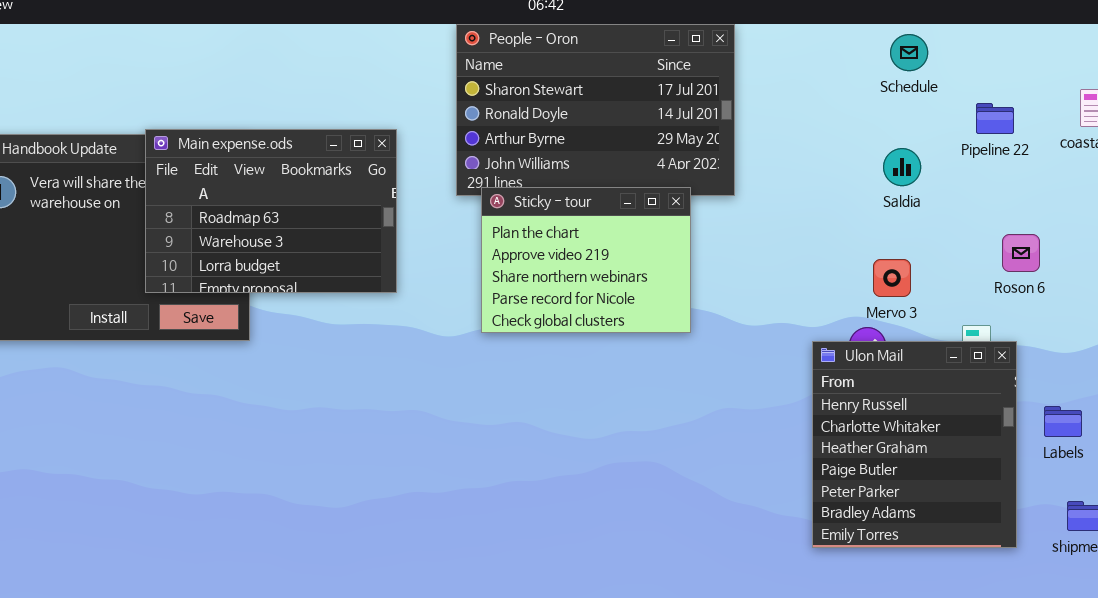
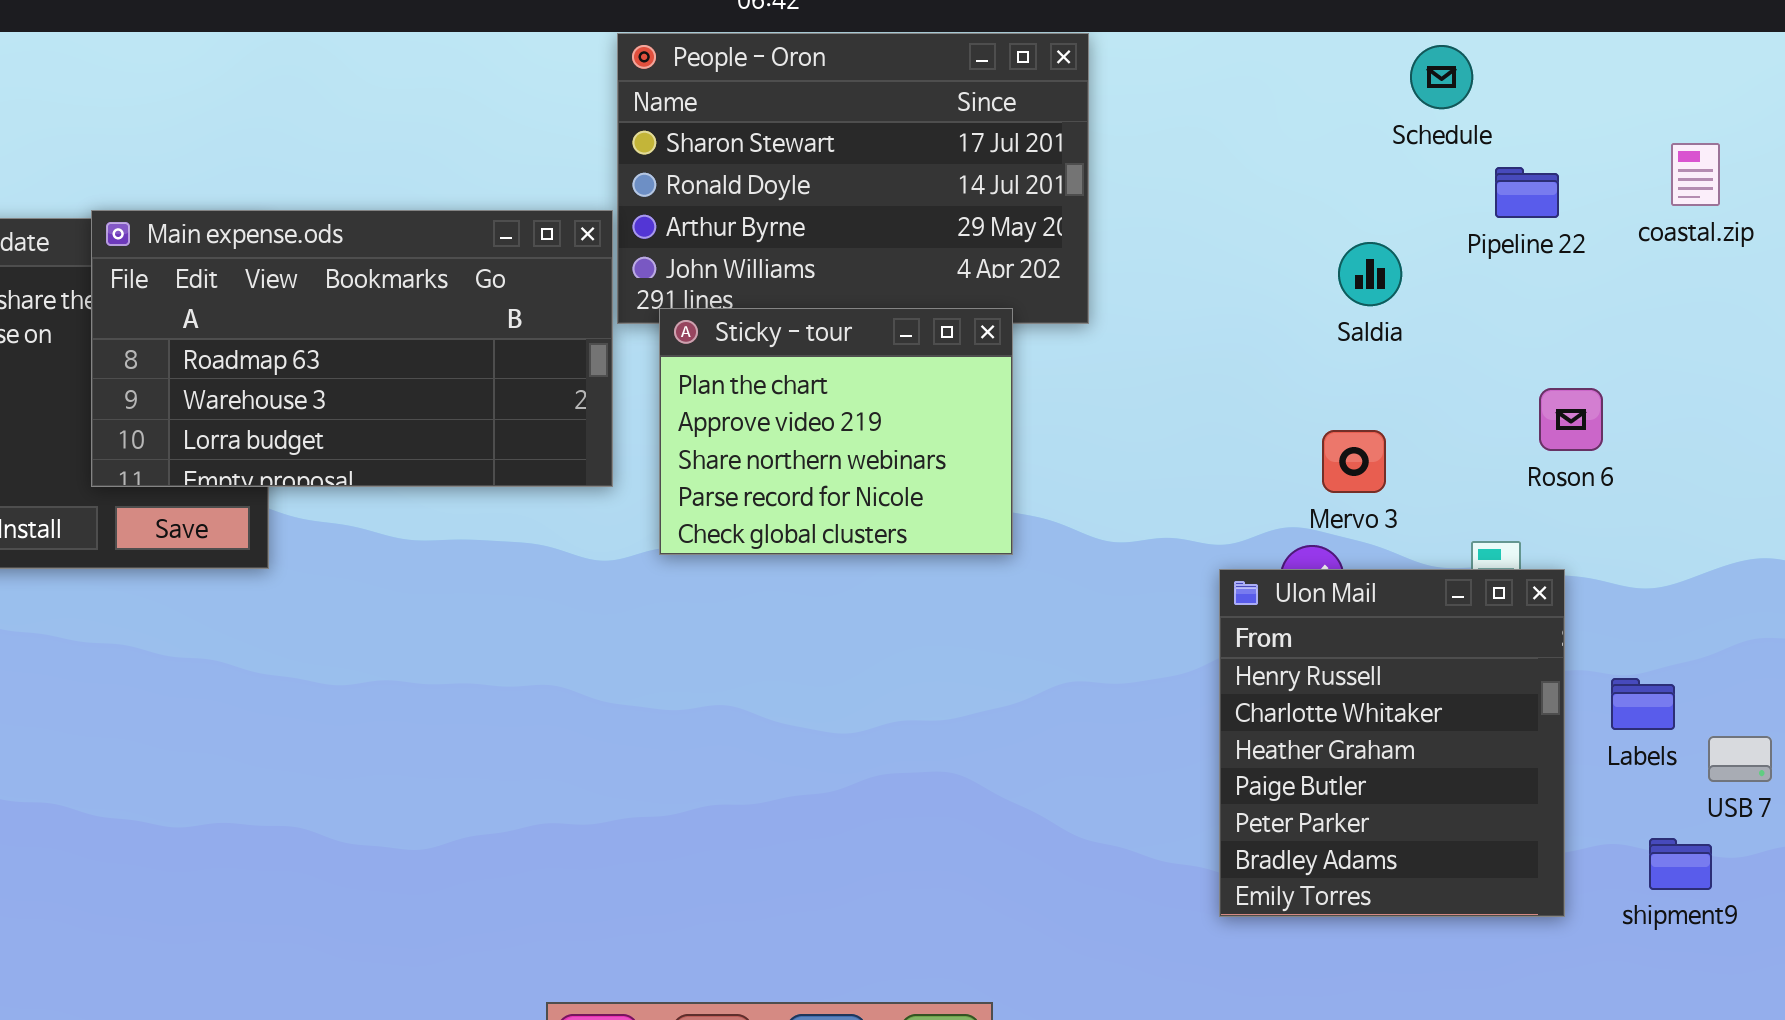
Schedule: [890,34,928,71] -> [1410,45,1473,109], moved
Main expense.ods: [145,129,397,293] -> [91,210,613,487], resized

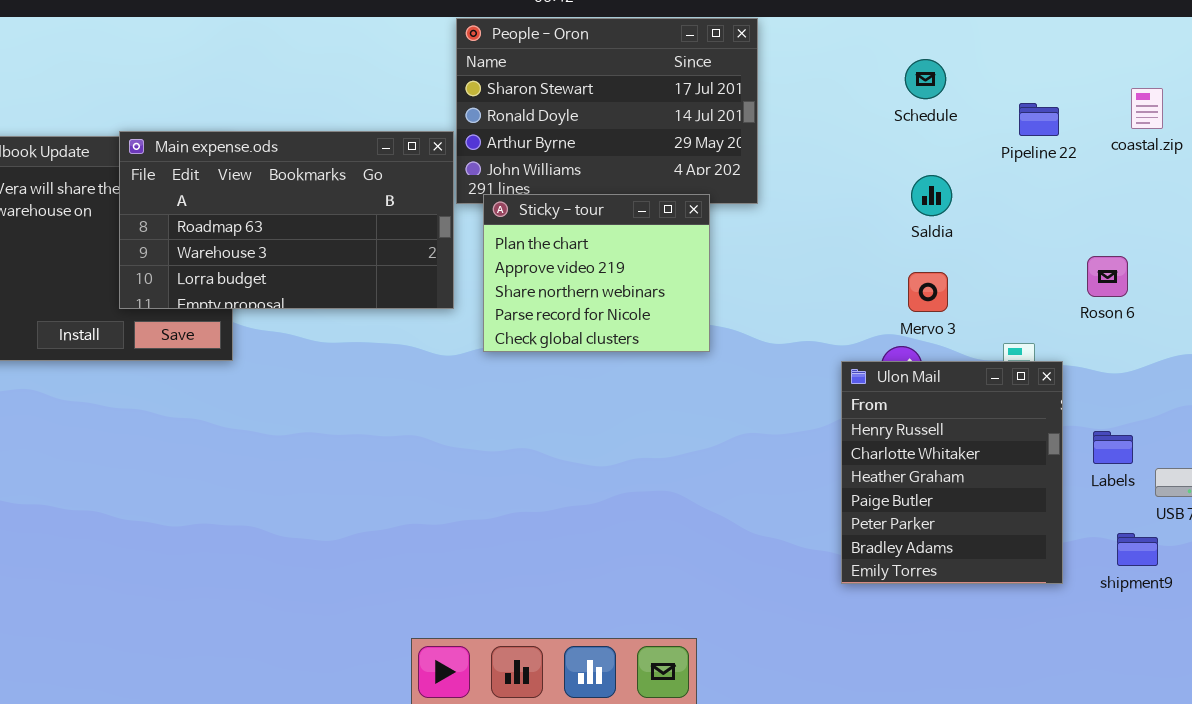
Schedule: [1410,45,1473,109] -> [905,59,946,99], moved
Saldia: [1338,242,1402,306] -> [911,175,952,216], moved
Roson 6: [1539,388,1603,451] -> [1087,256,1128,297], moved

